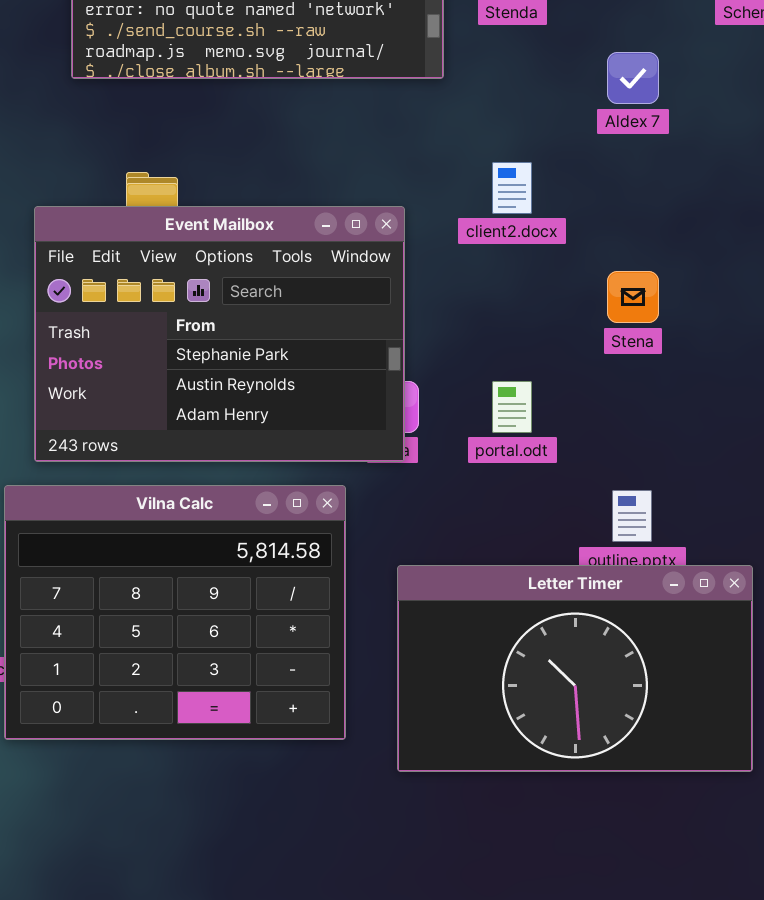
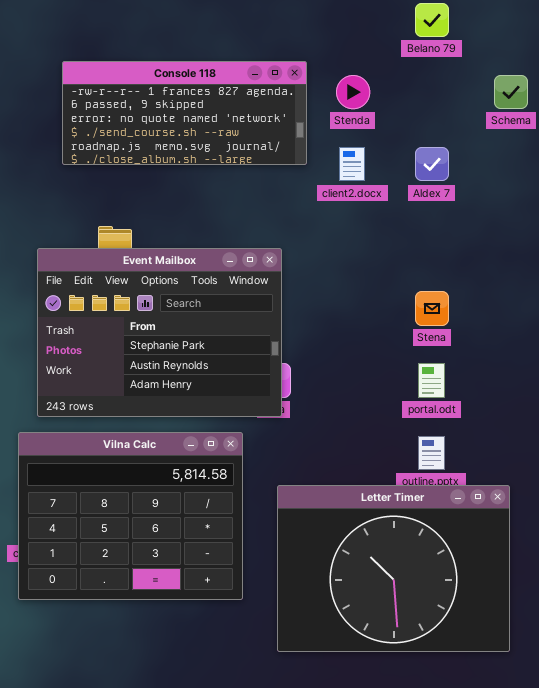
client2.docx: [492,162,532,214] -> [339,147,365,181], moved
portal.odt: [492,381,532,433] -> [418,363,445,398], moved
Letter Timer: [397,565,753,772] -> [277,485,510,652], resized

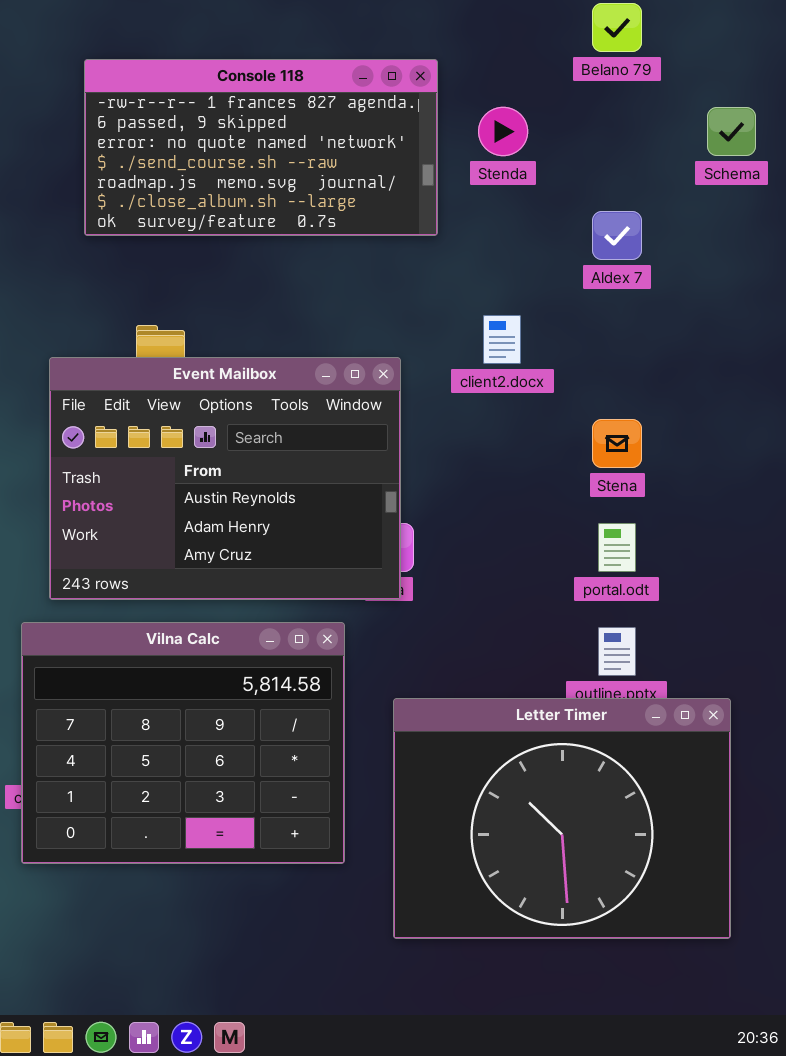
Console 118: [62,61,307,165] -> [84,59,438,236], resized
client2.docx: [339,147,365,181] -> [483,315,521,364], moved
Event Mailbox: [37,248,282,417] -> [49,357,401,600], scrolled down 1 row

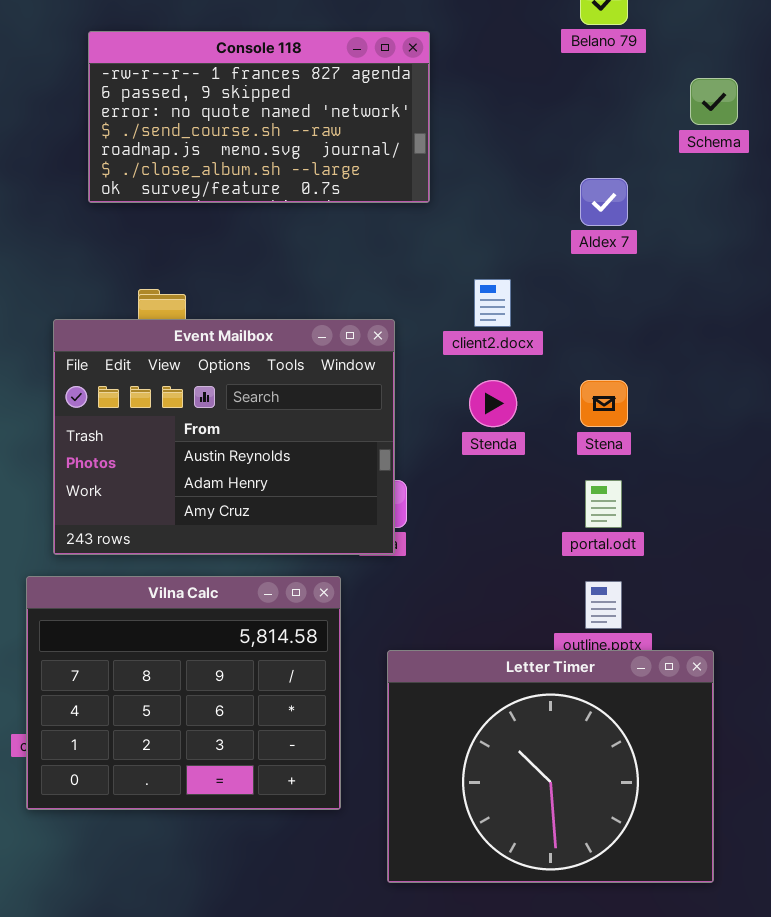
Stenda: [478,107,528,156] -> [469,380,517,427], moved

